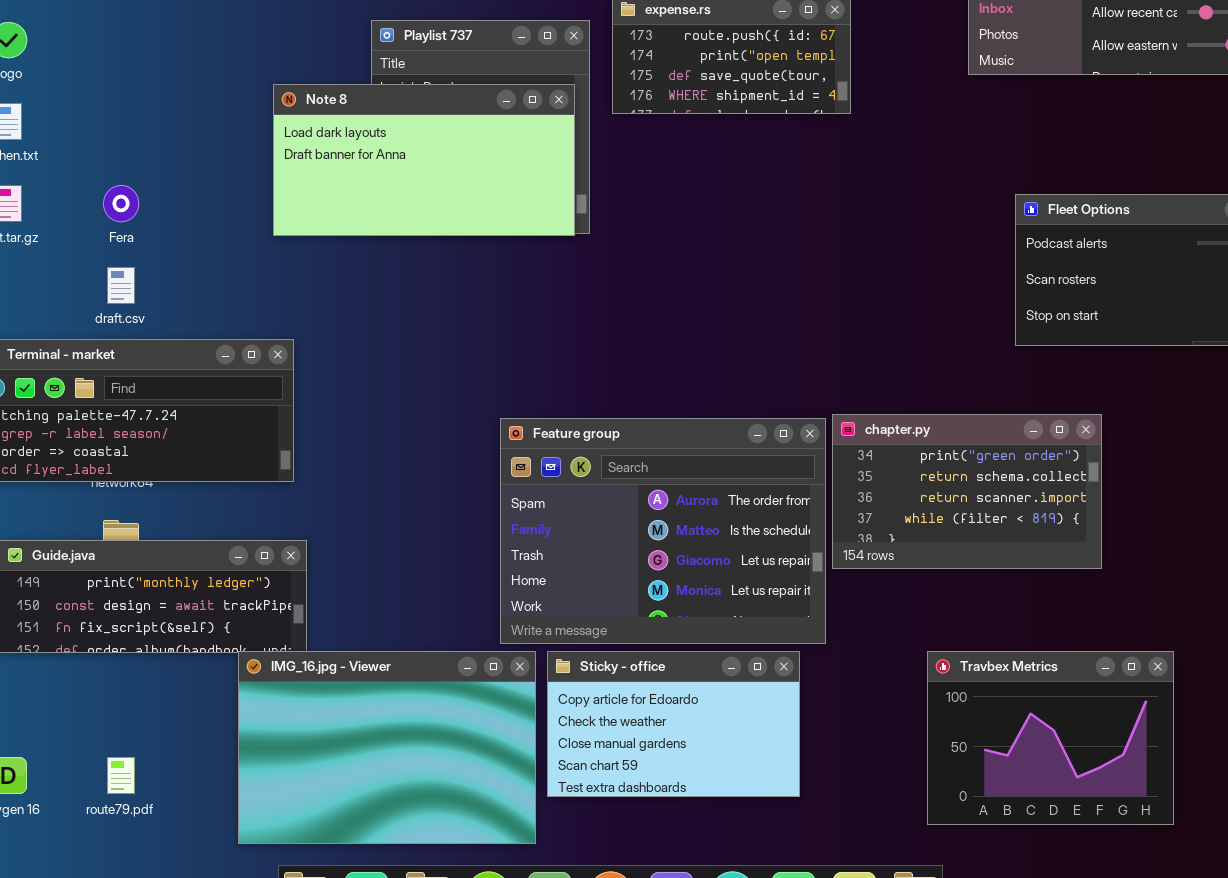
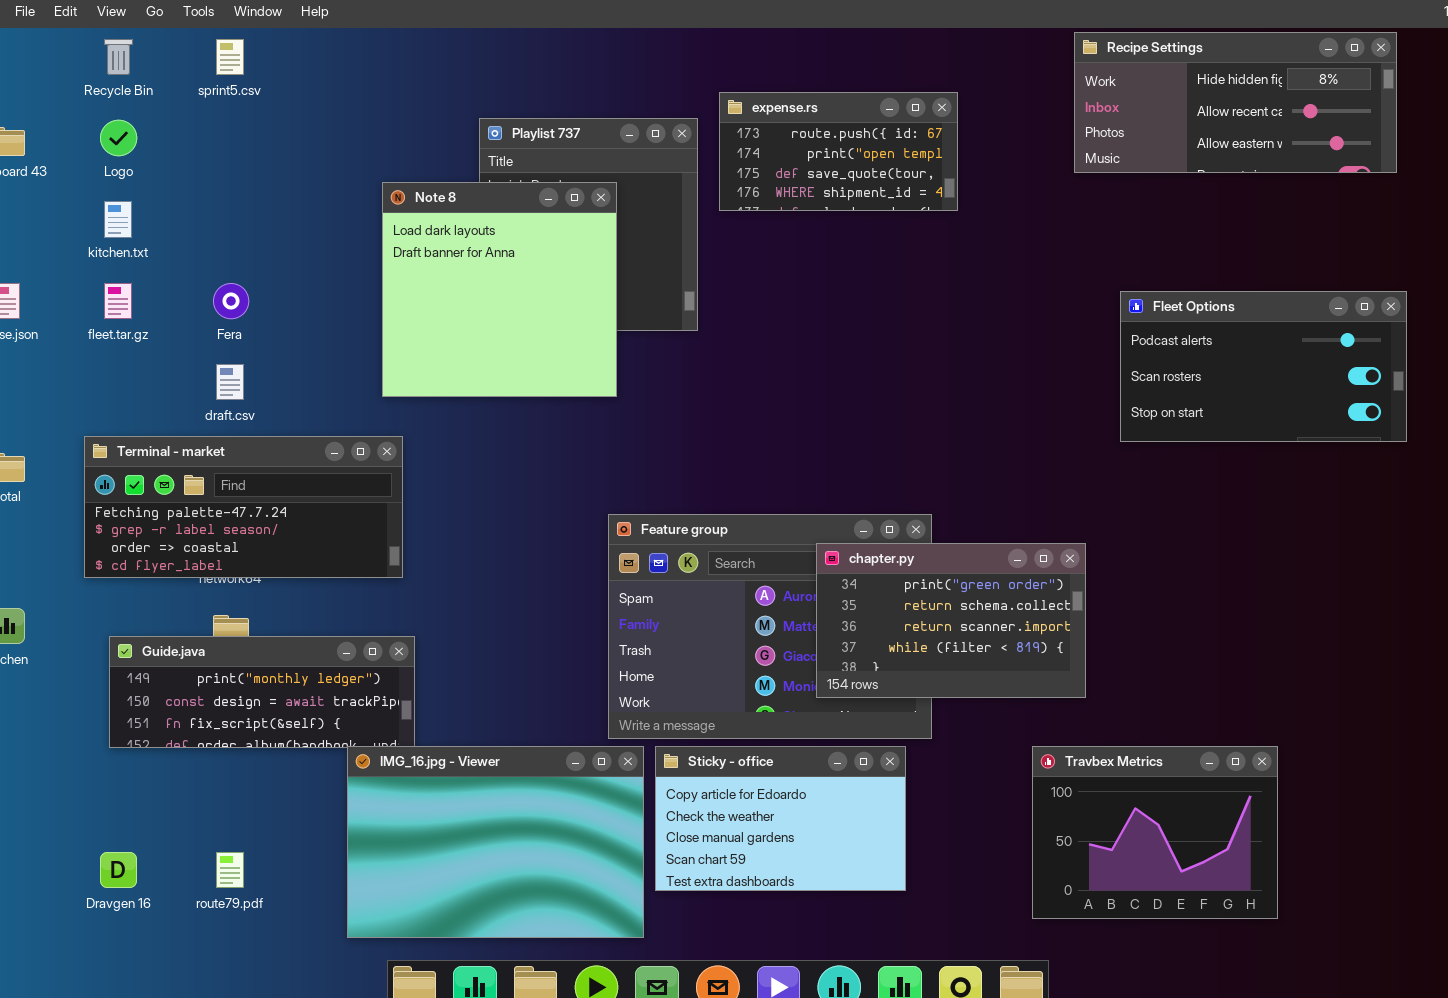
Note 8: [273,84,575,236] -> [382,182,617,397], resized
chapter.py: [832,414,1102,569] -> [816,543,1086,698], moved

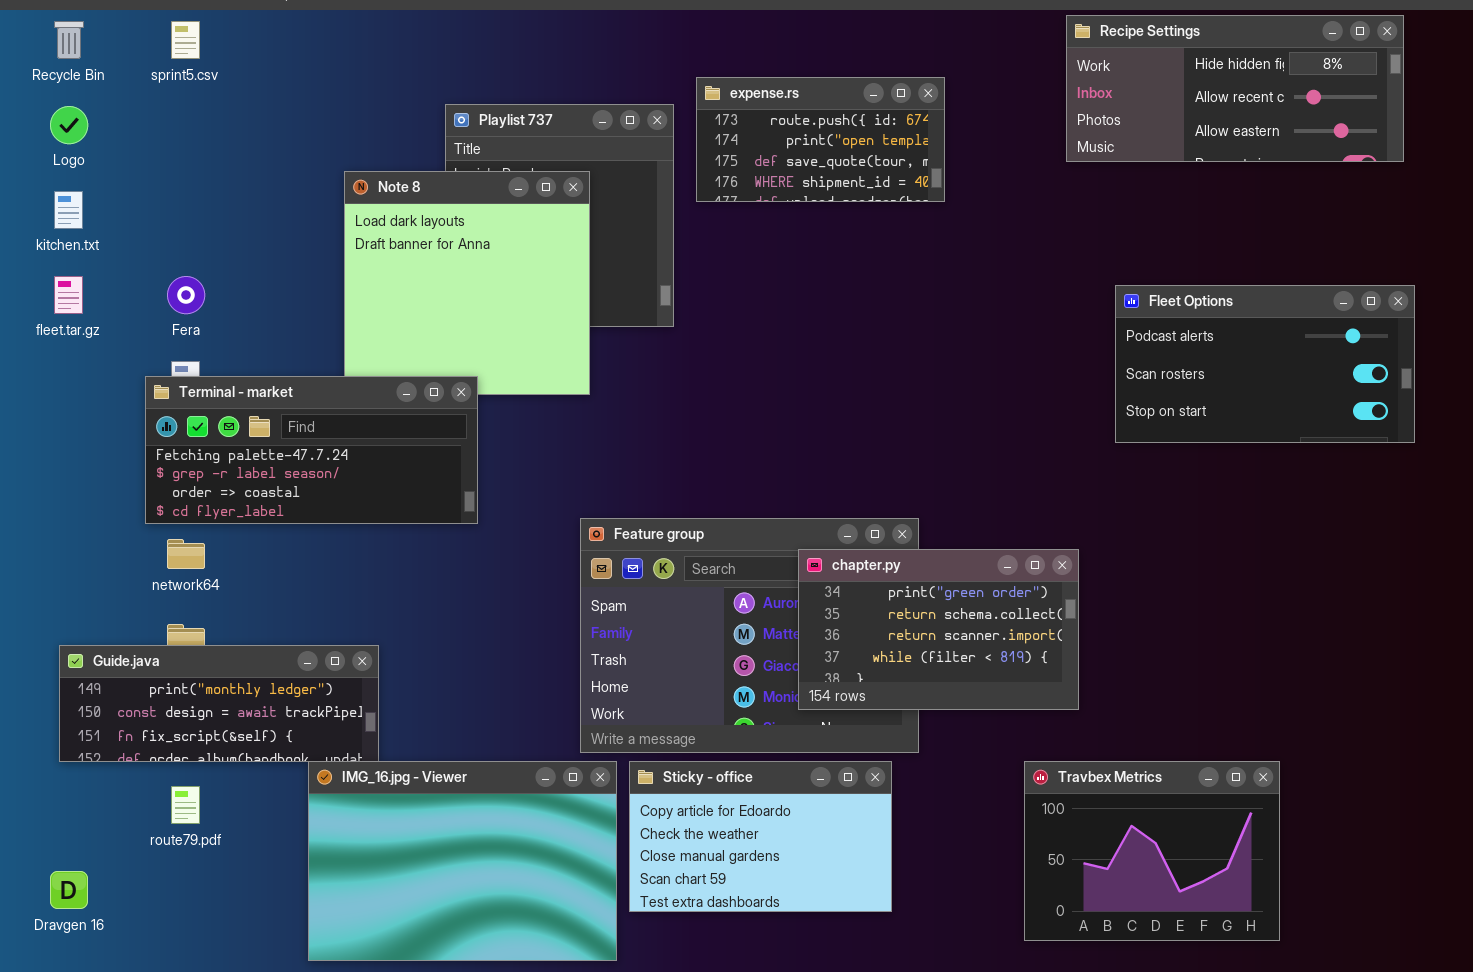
Terminal - market: [84,436,403,578] -> [145,376,478,524], moved
route79.pdf: [216,852,244,888] -> [171,786,200,824], moved

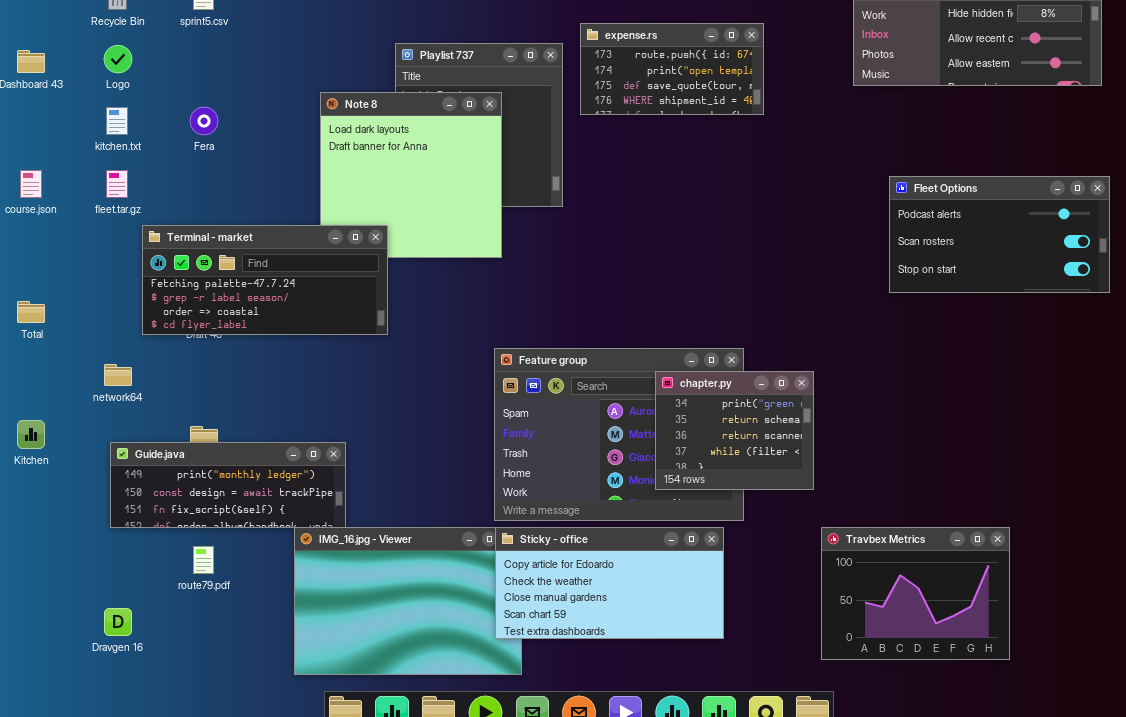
Fera: [167,276,205,314] -> [190,107,218,135], moved
Terminal - market: [145,376,478,524] -> [142,225,388,335], moved
network64: [167,539,205,569] -> [104,364,132,386], moved
chapter.py: [798,549,1079,710] -> [655,371,814,490], resized
Sticky - office: [629,761,892,912] -> [495,527,724,639], resized

